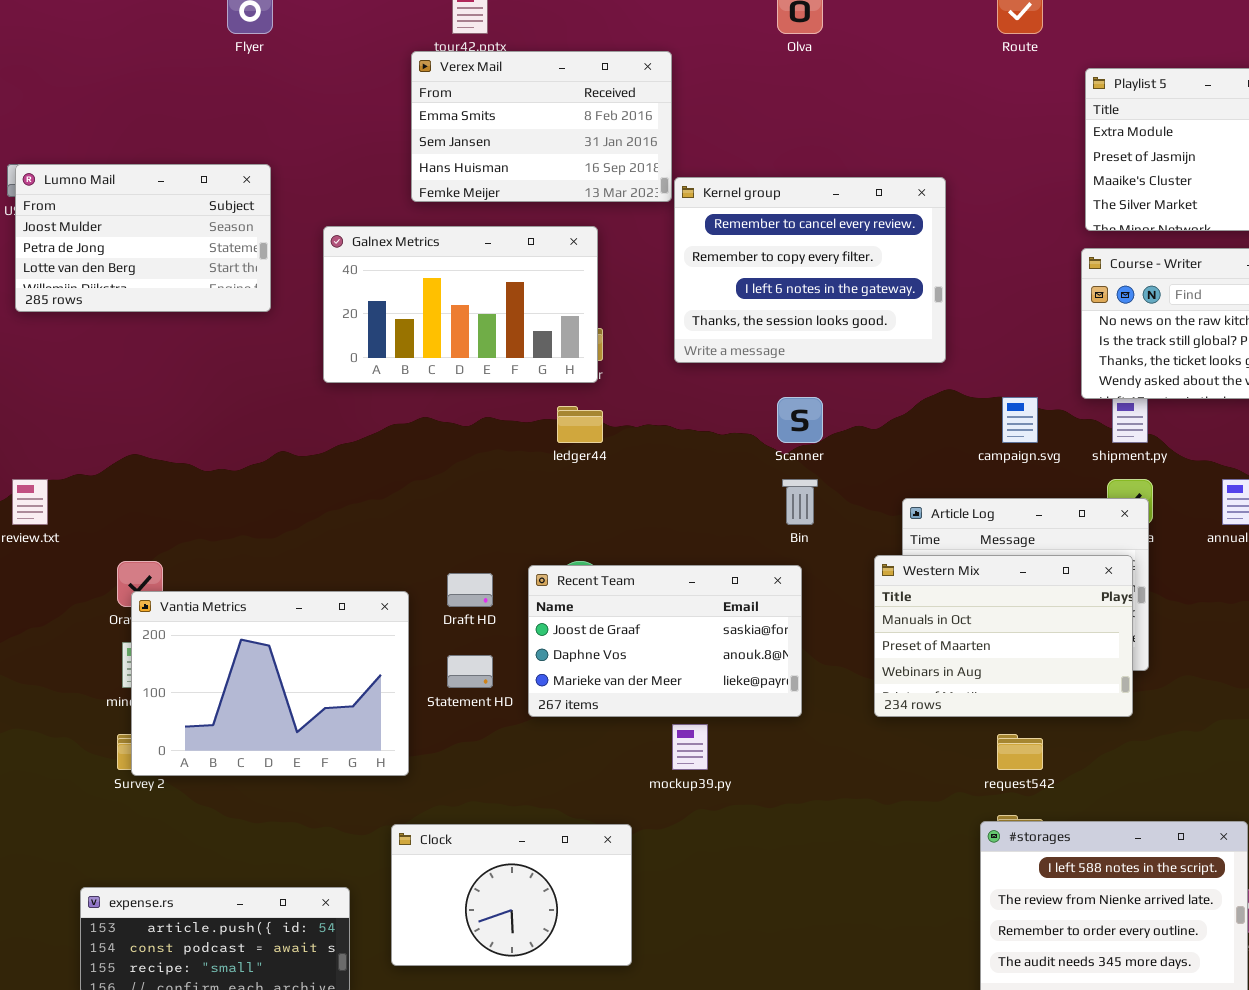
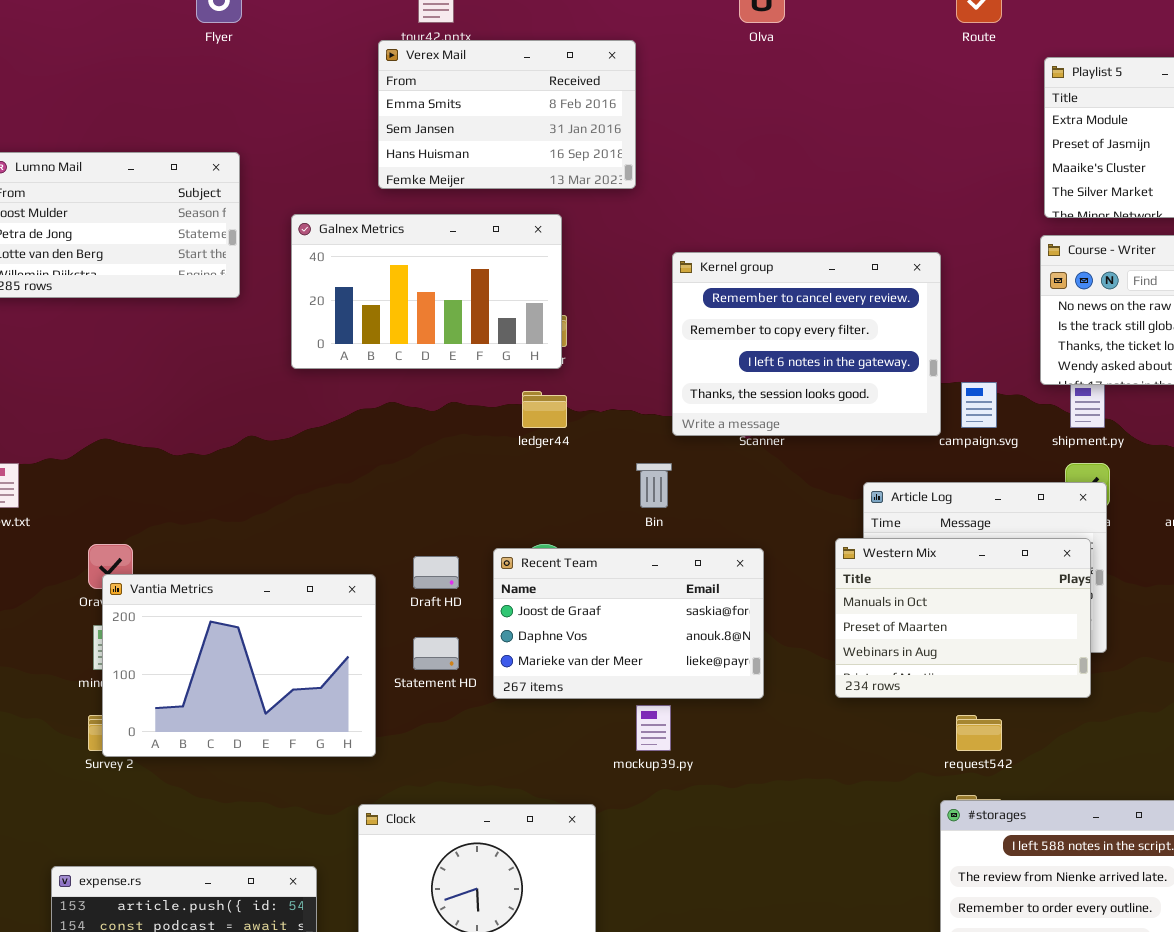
Kernel group: [674,177,946,363] -> [672,252,941,436], moved
Bin: [782,479,818,525] -> [636,463,672,508], moved

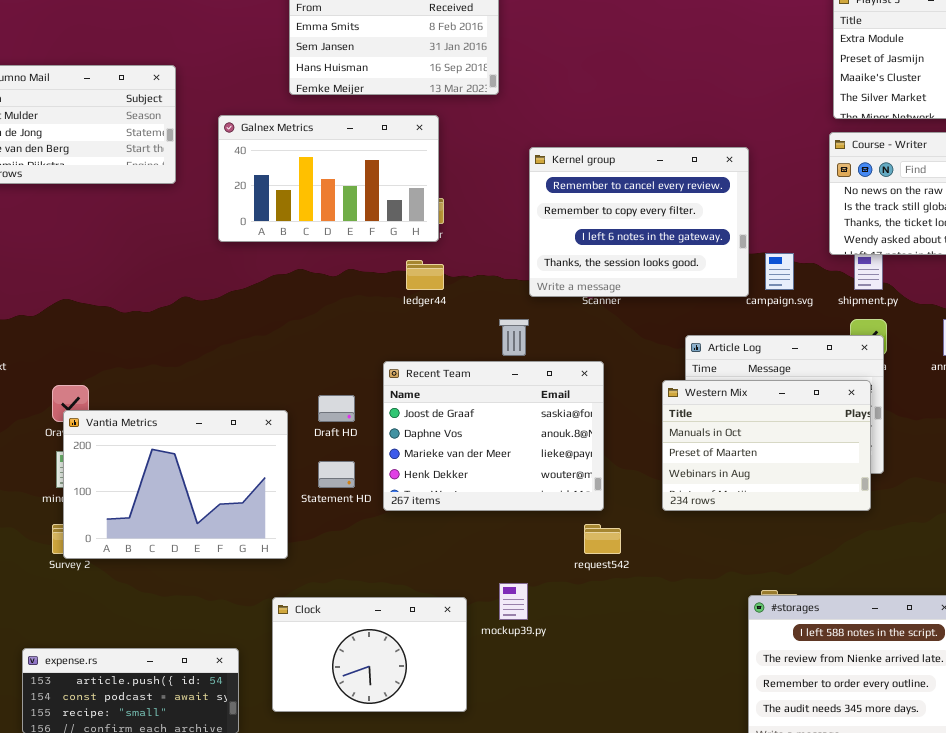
Recent Team: [493,548,764,699] -> [383,361,604,511], resized
mockup39.py: [636,705,671,751] -> [499,583,528,620], moved
request542: [956,715,1002,751] -> [584,524,621,554], moved

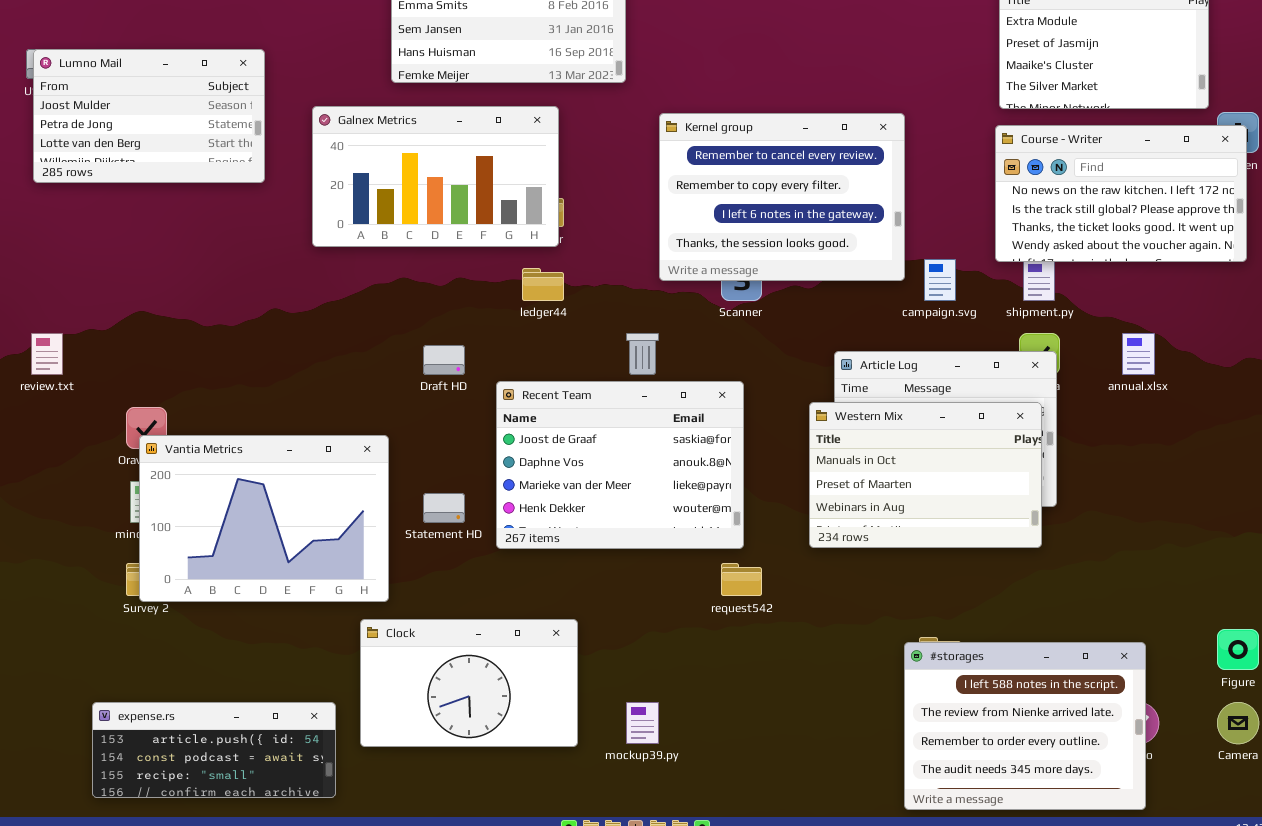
Kernel group: [529,147,749,297] -> [659,113,905,281], moved
Draft HD: [318,395,355,422] -> [423,345,465,375], moved
mockup39.py: [499,583,528,620] -> [626,702,659,744], moved
Clock: [272,597,467,712] -> [360,619,578,747], moved

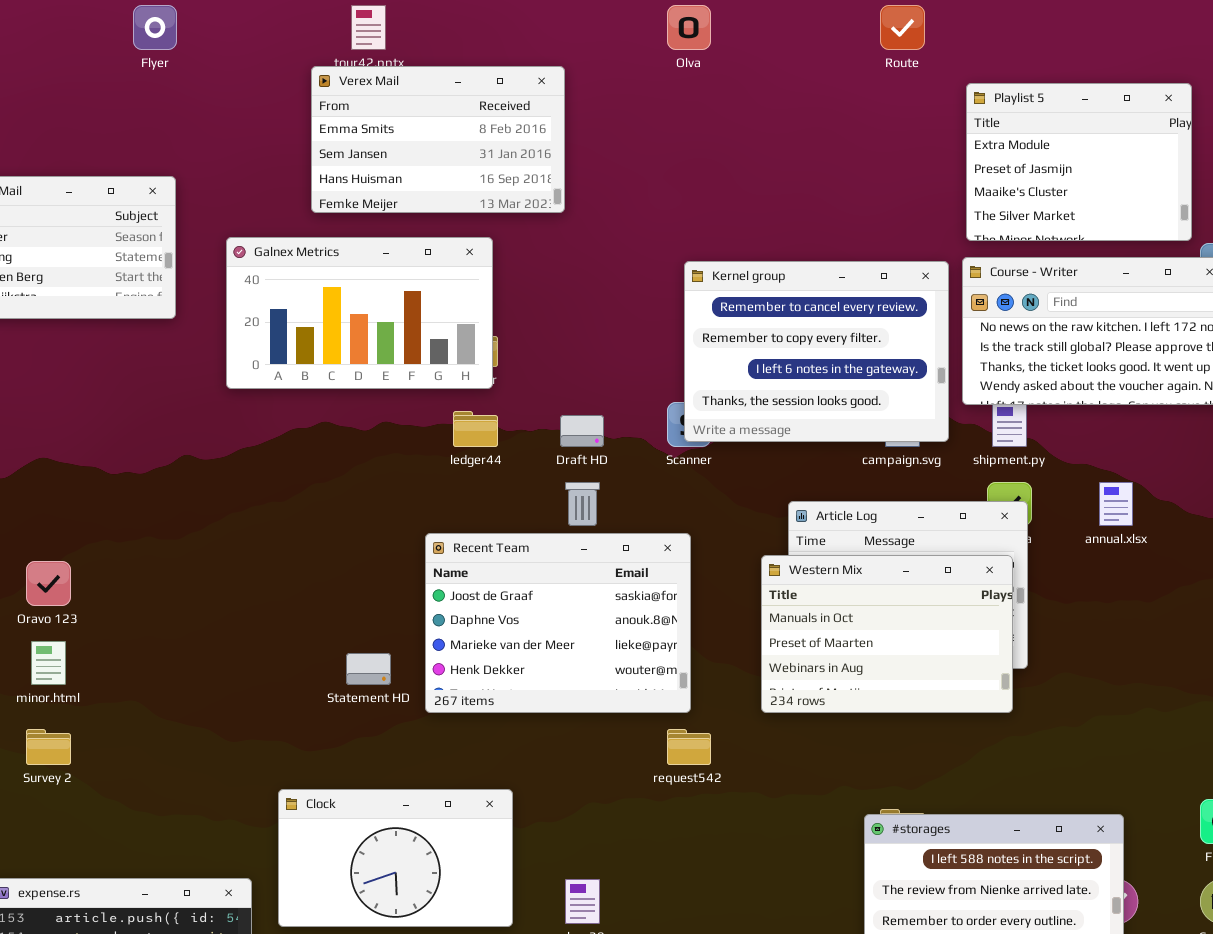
Kernel group: [659,113,905,281] -> [684,261,949,442], moved
Draft HD: [423,345,465,375] -> [560,415,604,447], moved
Vantia Metrics: [139,435,389,602] -> none, closed

